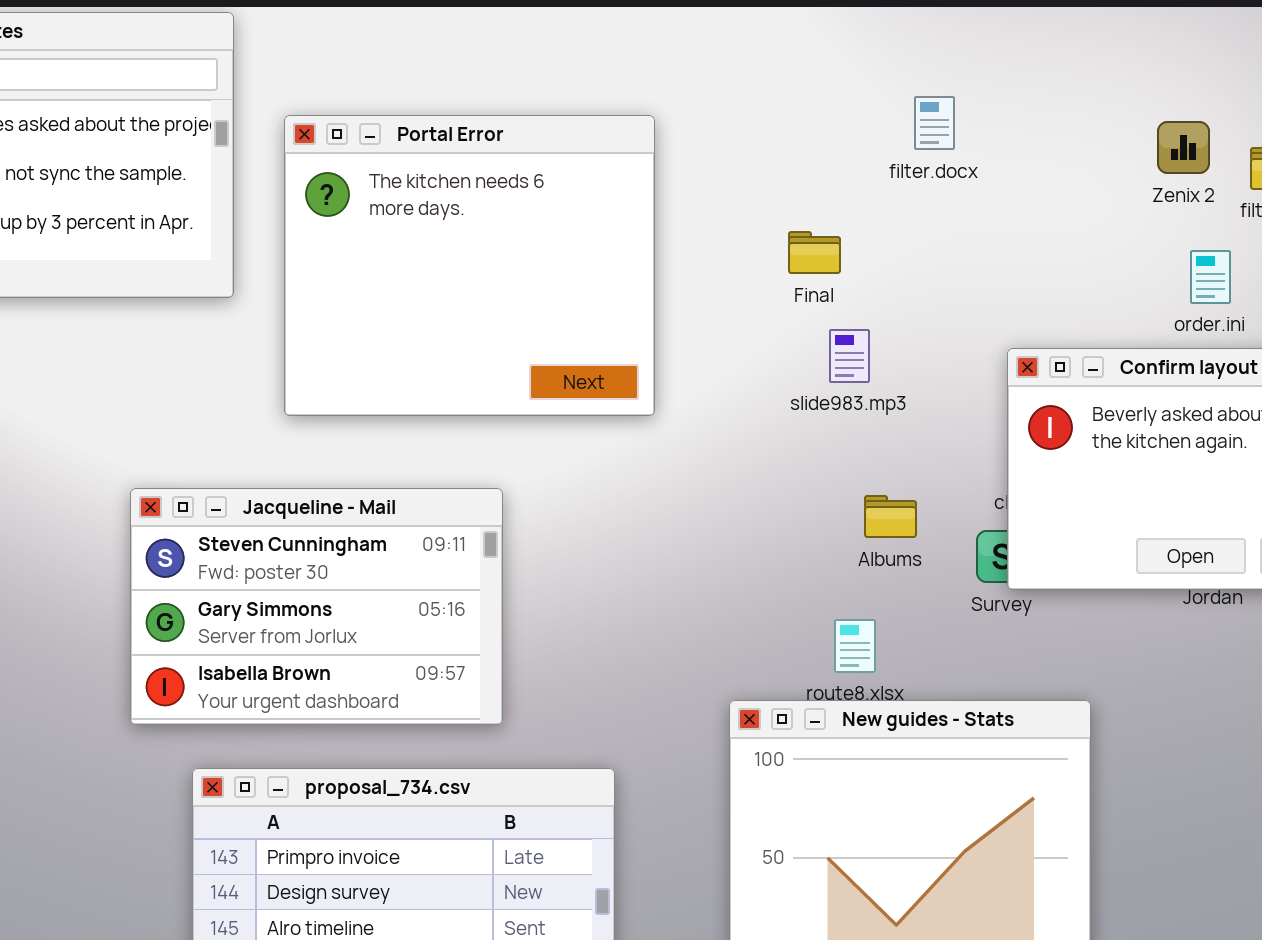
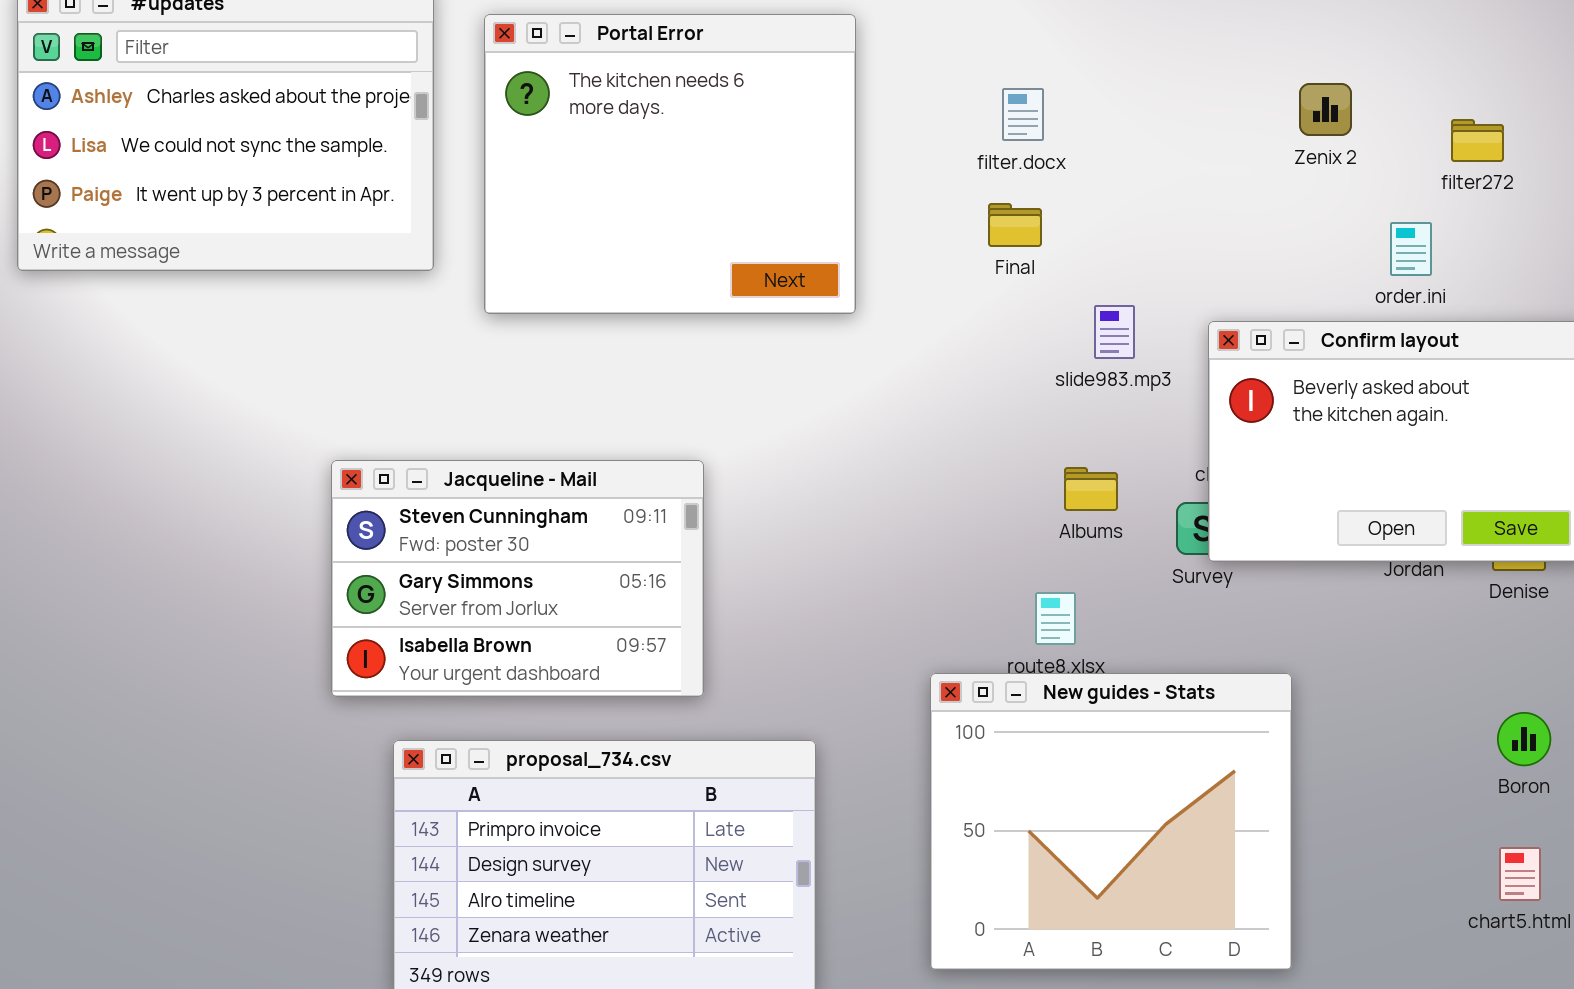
filter.docx: [914,96,955,150] -> [1002,88,1044,141], moved
Portal Error: [284,115,655,416] -> [484,14,856,314], moved
Zenix 2: [1157,121,1210,174] -> [1299,83,1352,136], moved
slide983.mp3: [829,329,870,383] -> [1094,305,1135,359], moved

